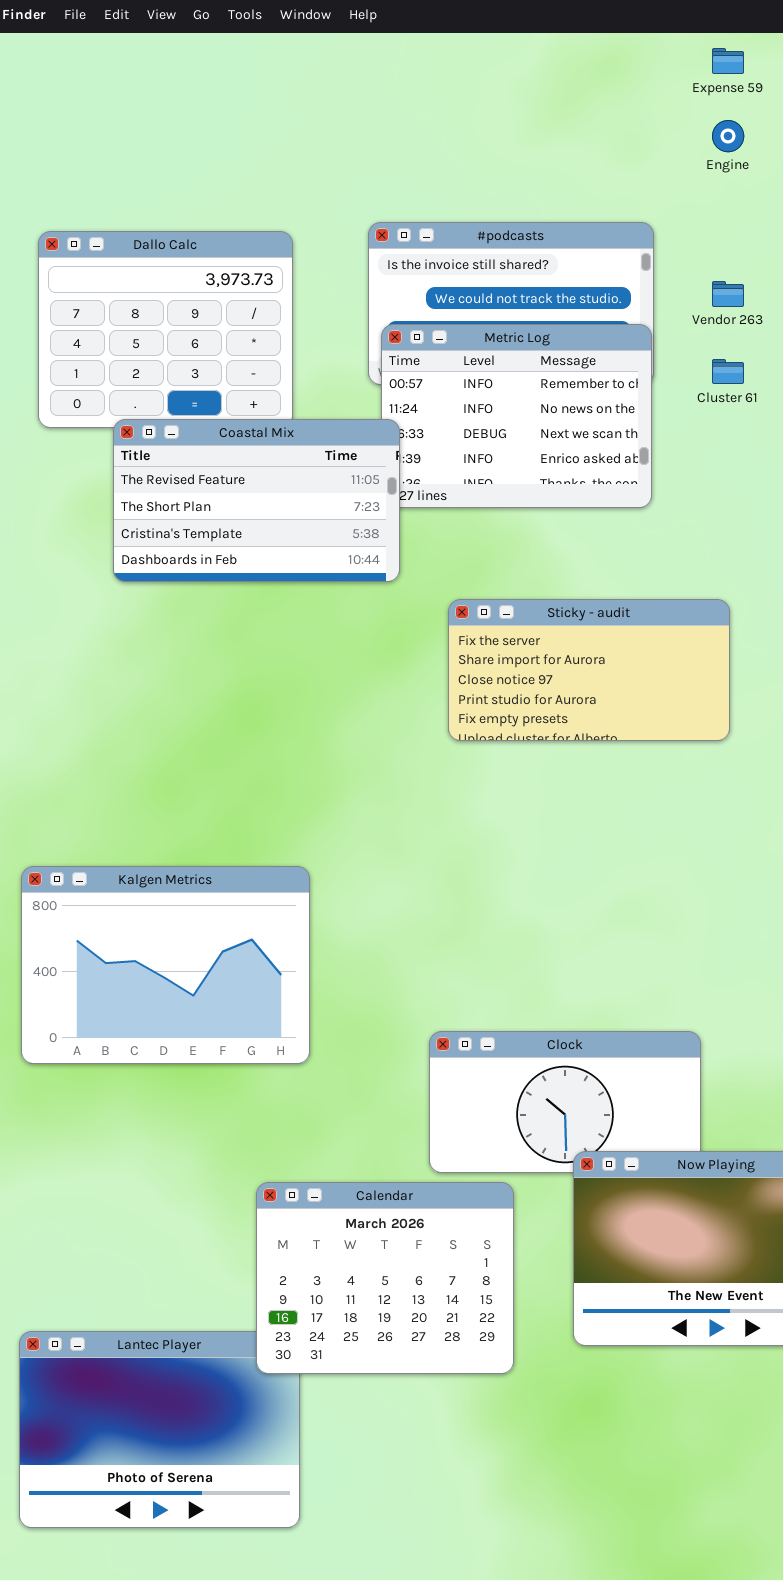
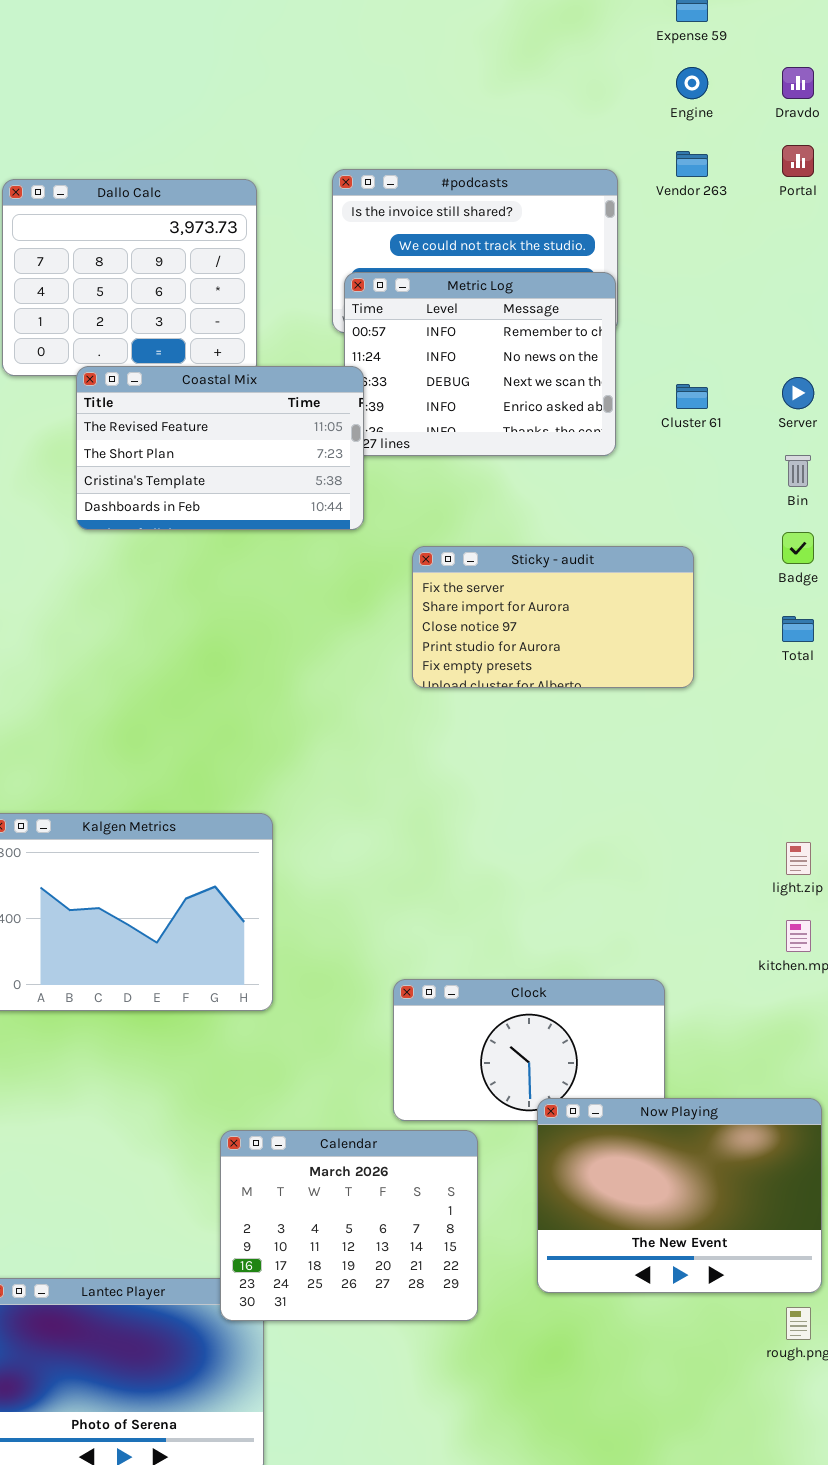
Vendor 263: [712,281,744,307] -> [676,151,708,177], moved
Cluster 61: [712,359,744,384] -> [676,384,708,409], moved

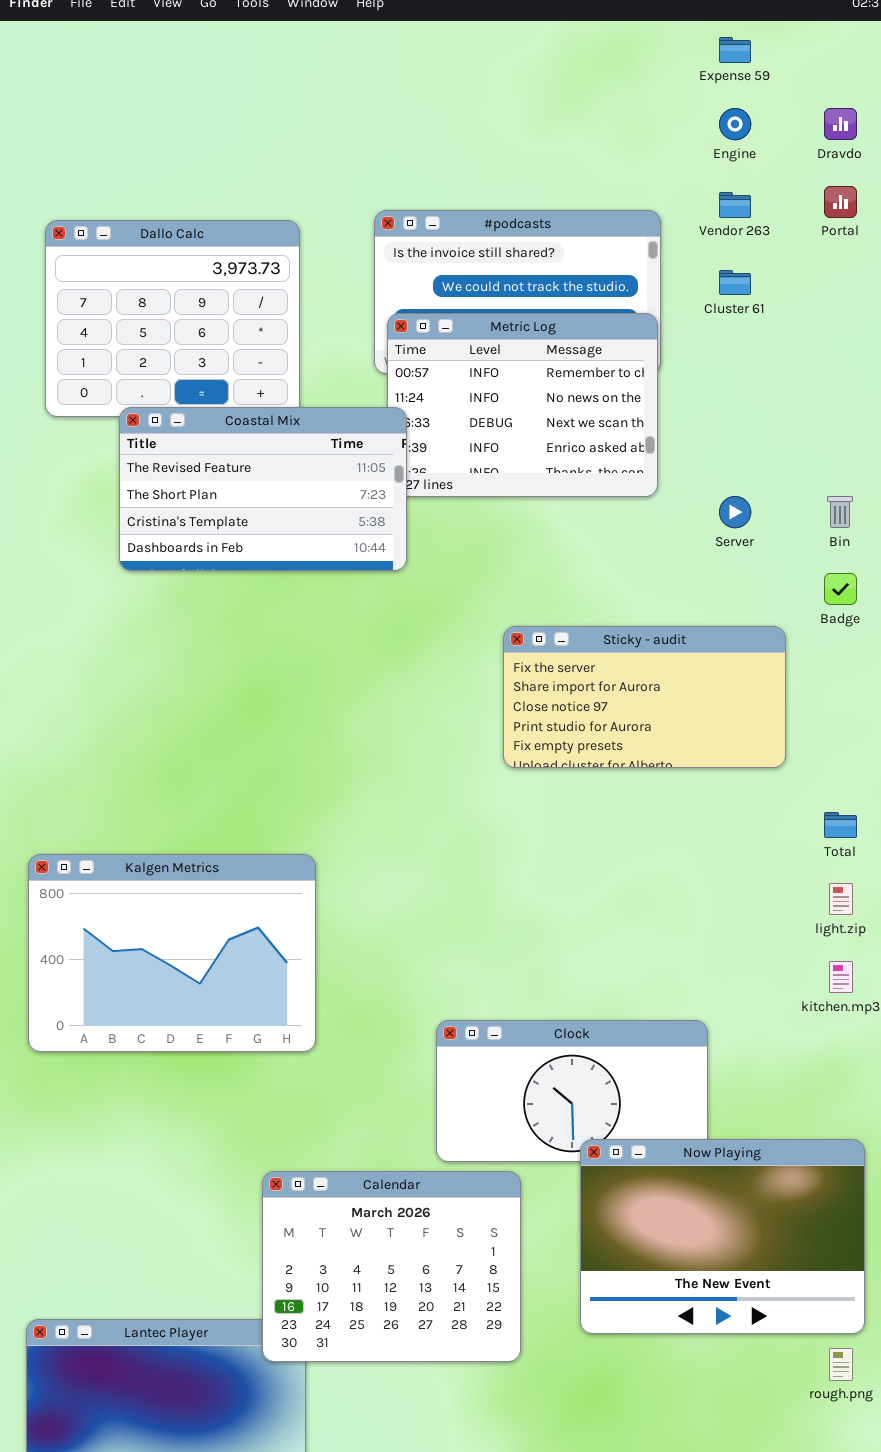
Server: [782,377,814,409] -> [719,496,751,528], moved
Cluster 61: [676,384,708,409] -> [719,270,751,295], moved
Sticky - audit: [412,546,694,688] -> [503,626,786,768], moved
Total: [782,616,814,642] -> [824,812,857,838], moved

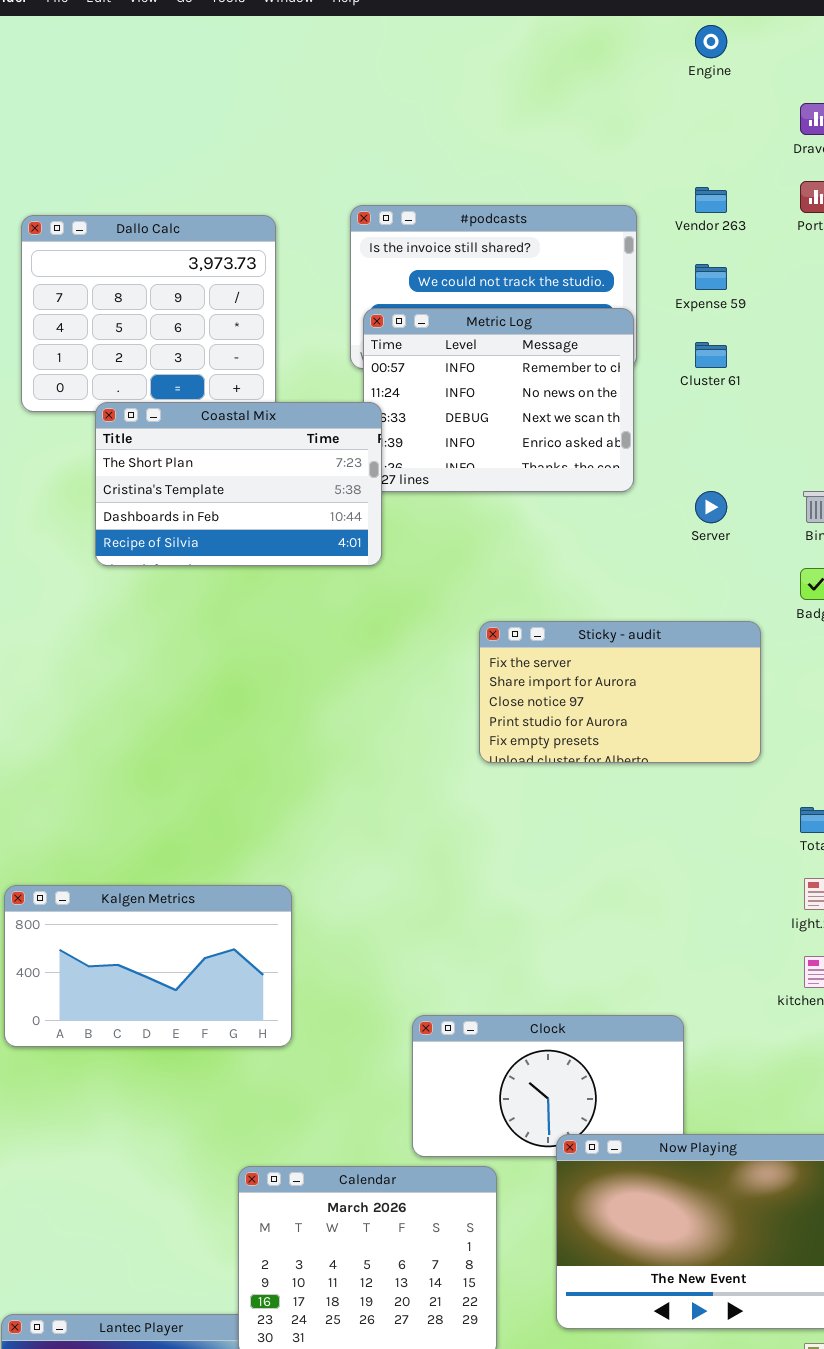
Expense 59: [719,37,751,63] -> [695,264,727,290], moved
Engine: [719,108,751,140] -> [695,25,727,58], moved
Cluster 61: [719,270,751,295] -> [695,342,727,368], moved
Coastal Mix: [119,407,407,571] -> [95,402,382,566], scrolled down 1 row
Kalgen Metrics: [28,854,316,1052] -> [4,885,292,1047], resized

